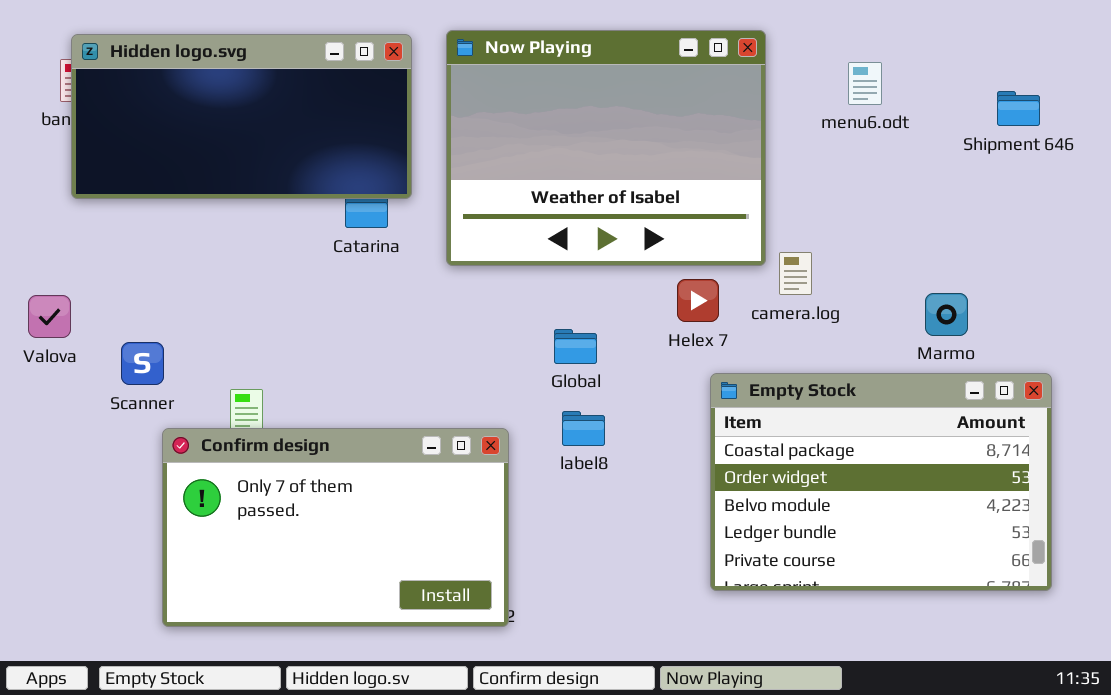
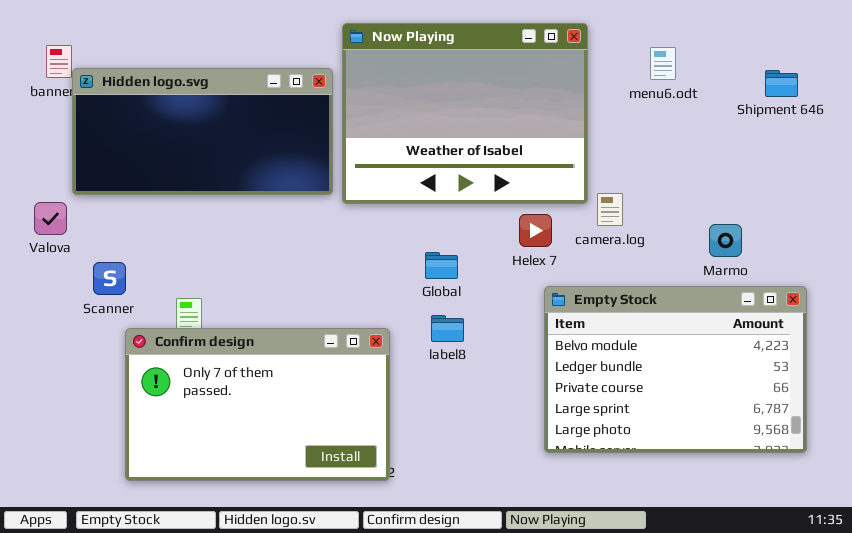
Hidden logo.svg: [71,34,412,199] -> [72,68,333,195], moved
Valova: [28,295,71,338] -> [34,202,67,235], moved
Empty Stock: [710,373,1052,591] -> [544,286,807,453], scrolled down 2 rows

